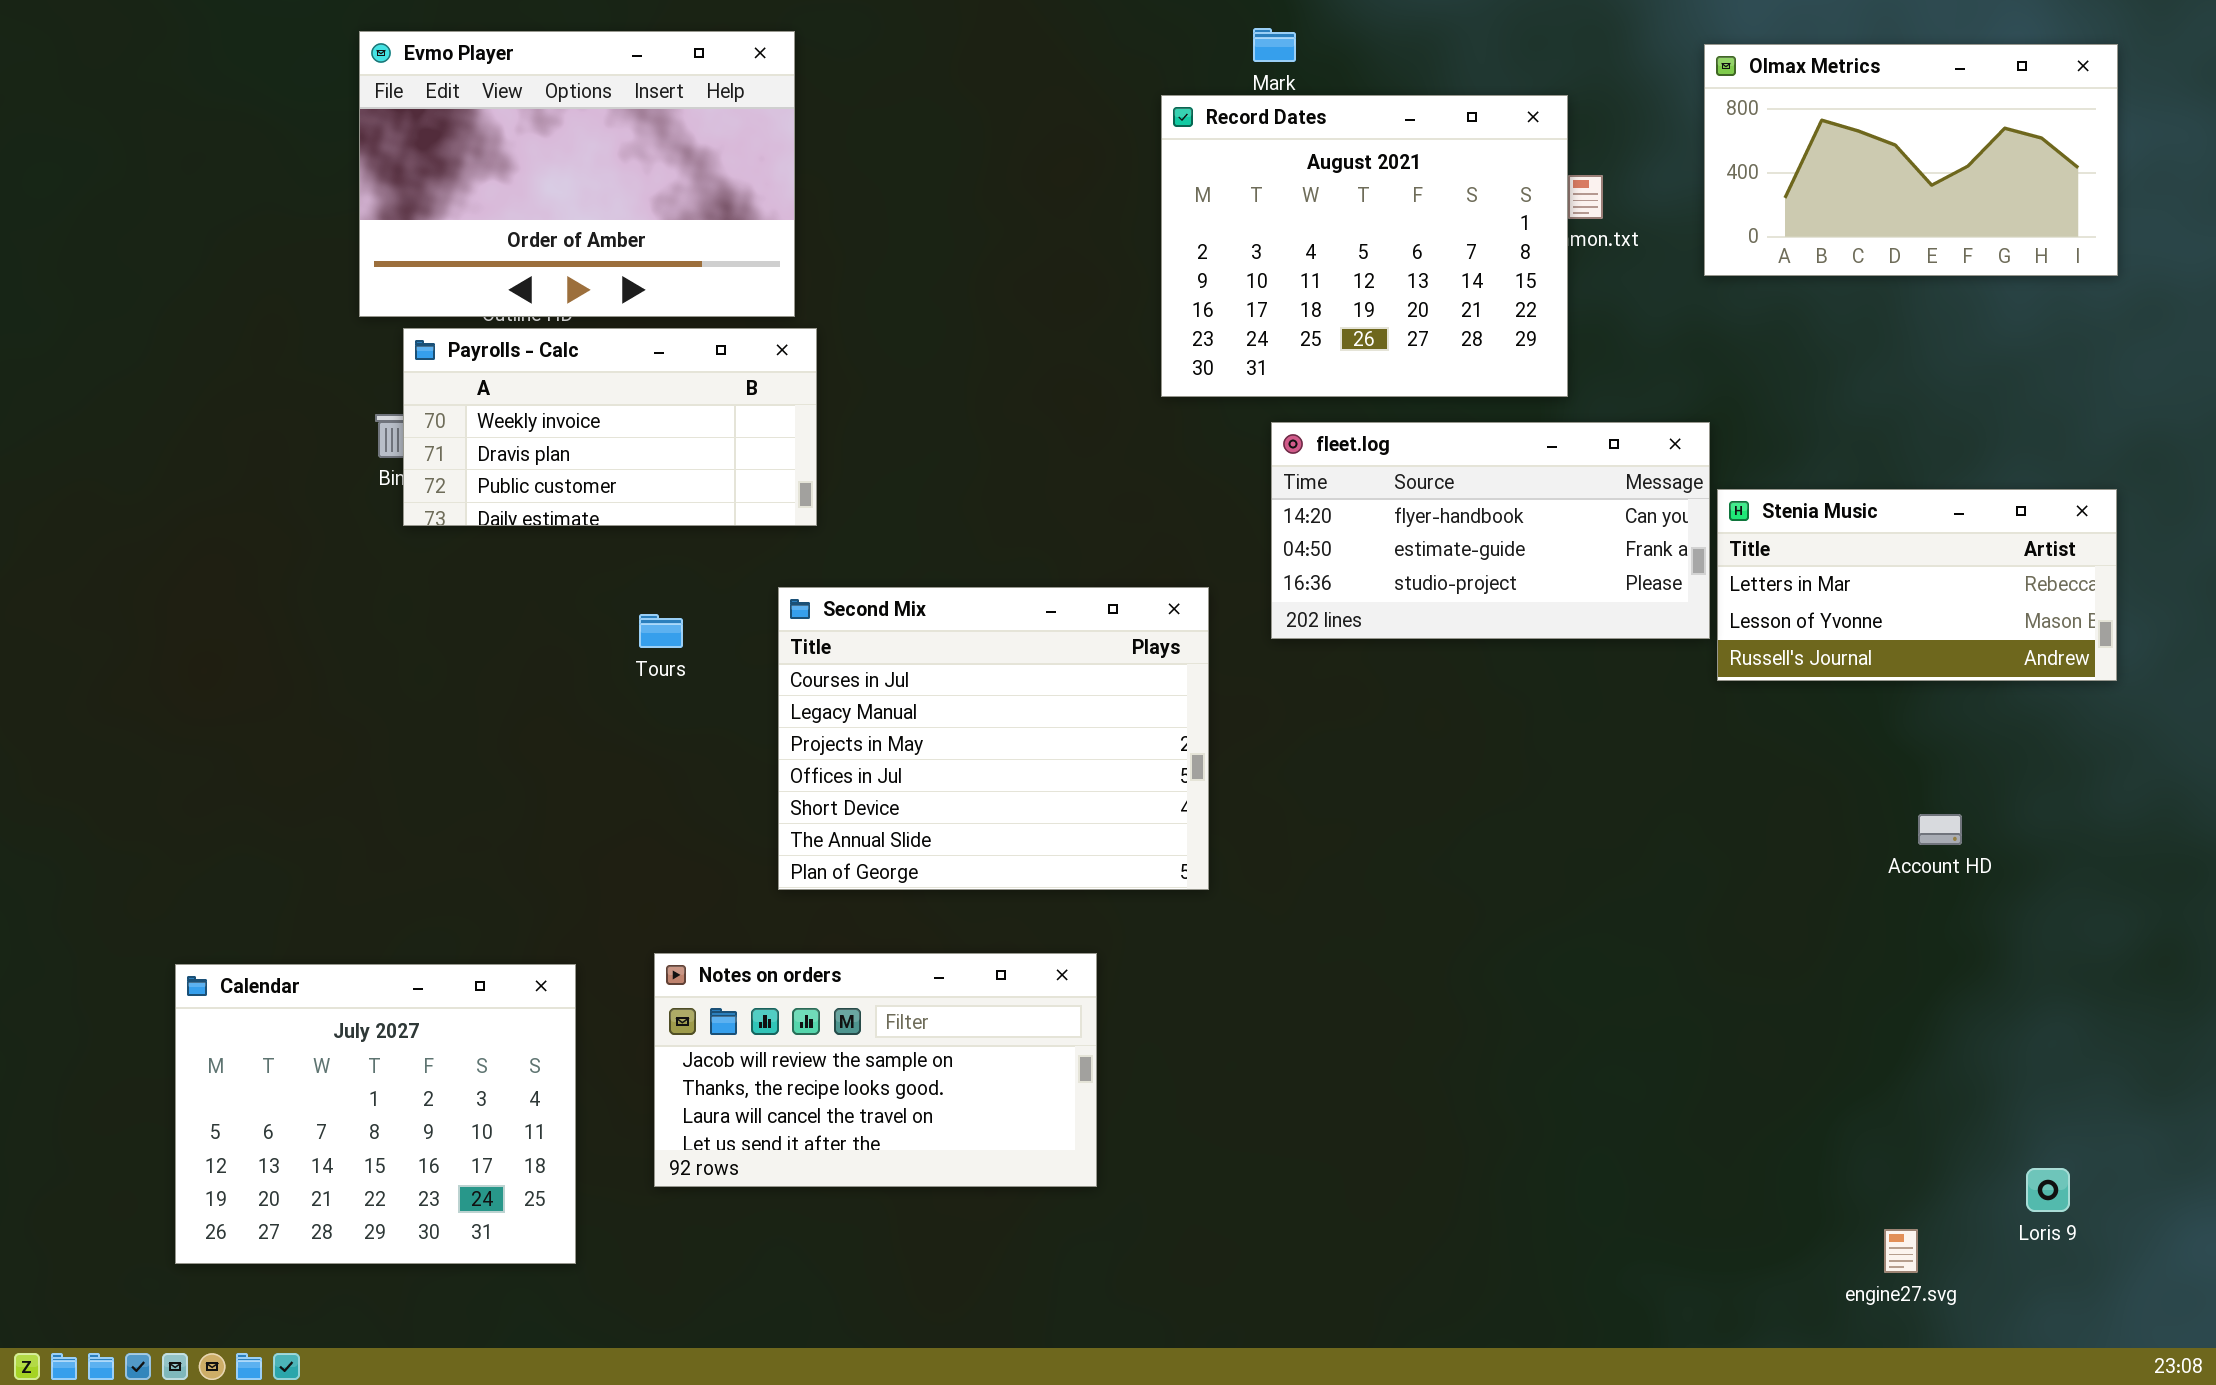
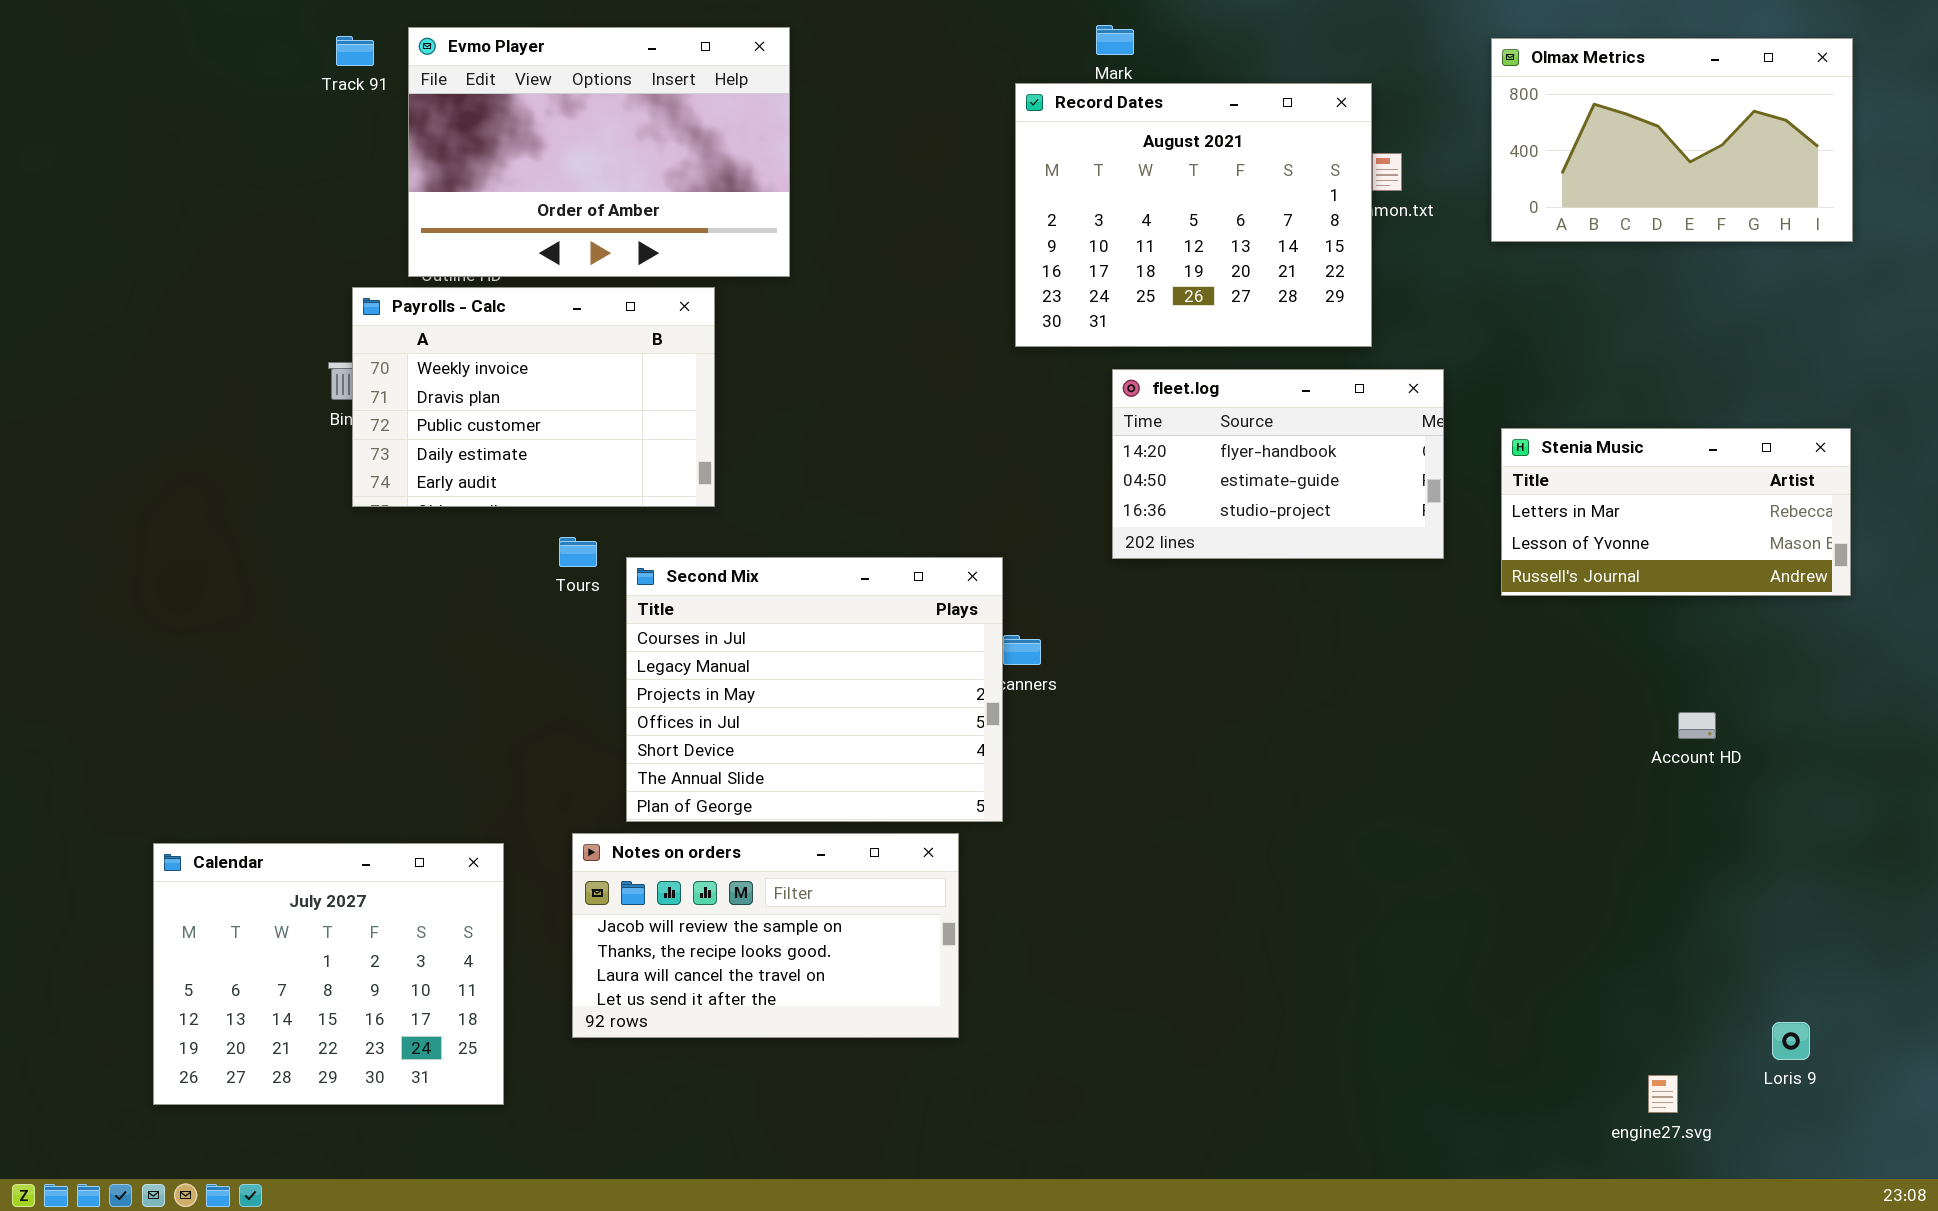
Evmo Player: [359,31,795,317] -> [408,27,790,277], moved
Payrolls - Calc: [403,328,817,526] -> [352,287,715,507], resized
fleet.log: [1271,422,1710,639] -> [1112,369,1444,559], resized
Second Mix: [778,587,1209,890] -> [626,557,1003,822], moved

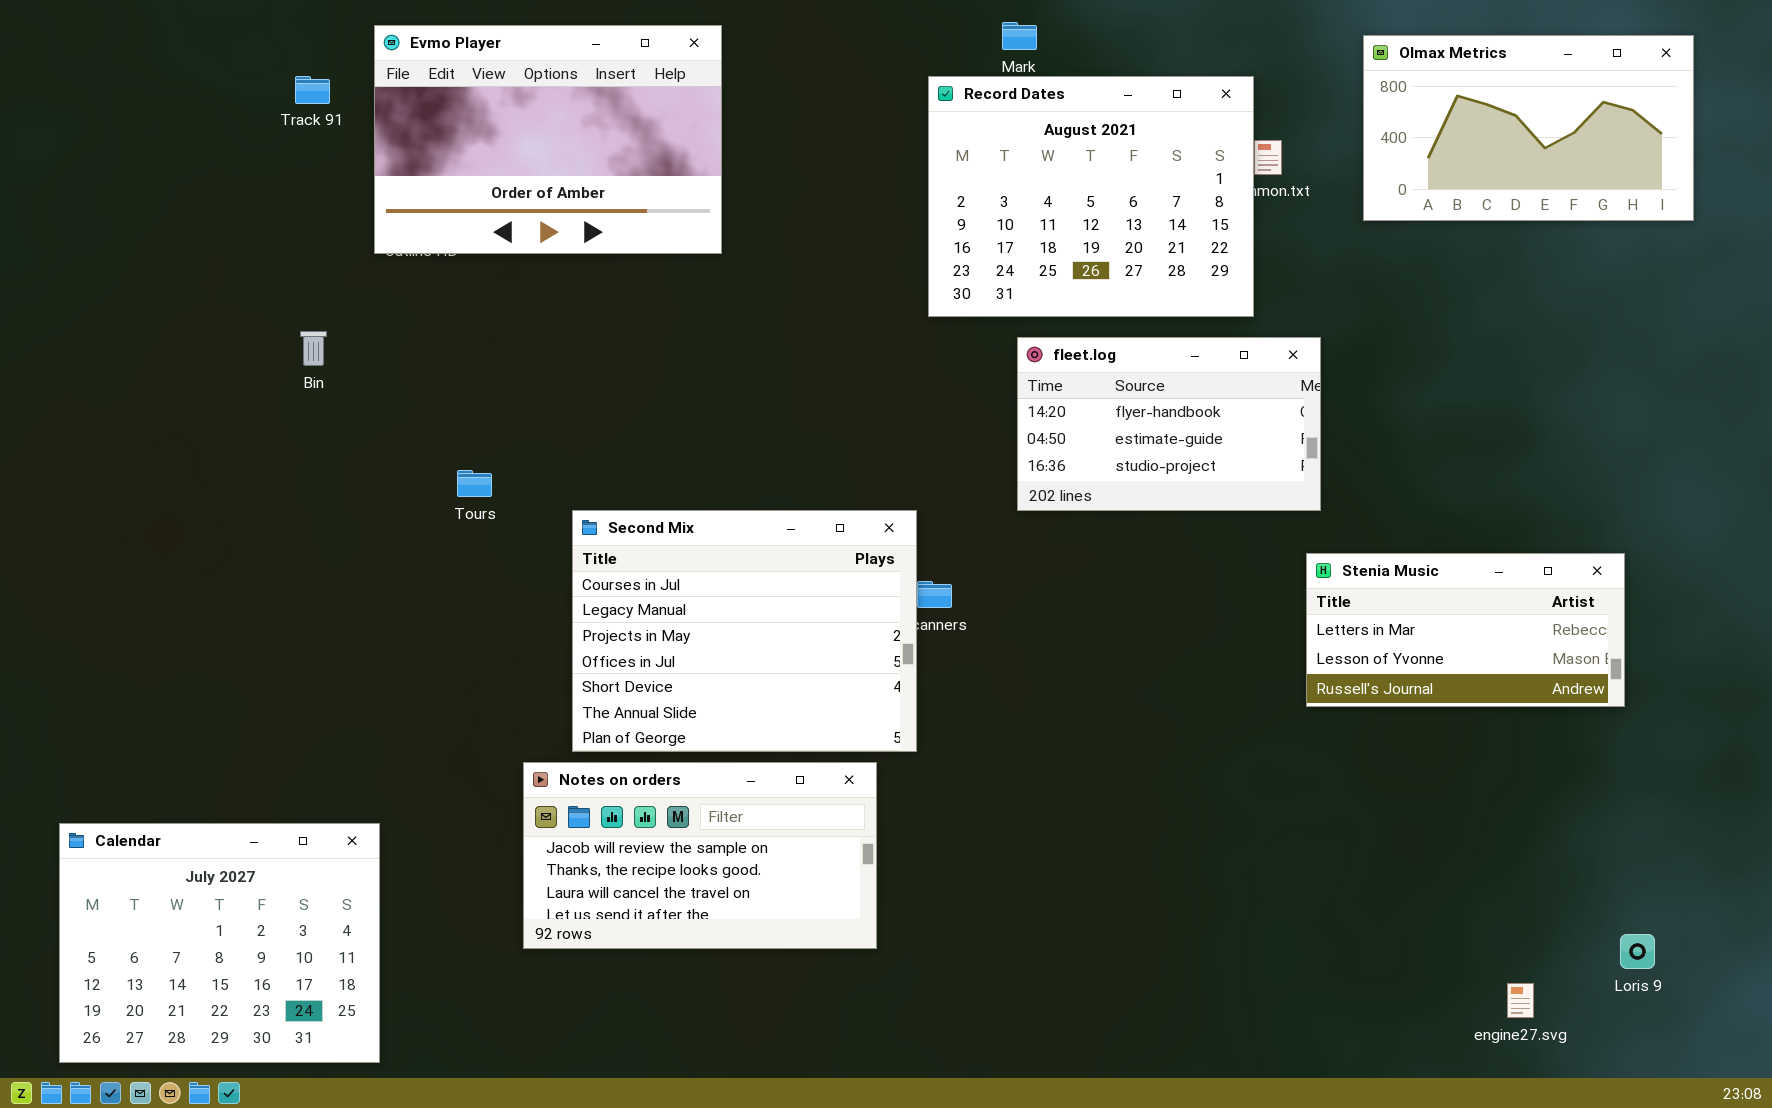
Track 91: [336,36,374,66] -> [295,76,330,104], moved
Payrolls - Calc: [352,287,715,507] -> none, closed
Stenia Music: [1501,428,1851,596] -> [1306,553,1625,707], moved
Tours: [559,537,597,567] -> [457,470,492,497], moved
Calendar: [153,843,504,1105] -> [59,823,380,1063], moved

